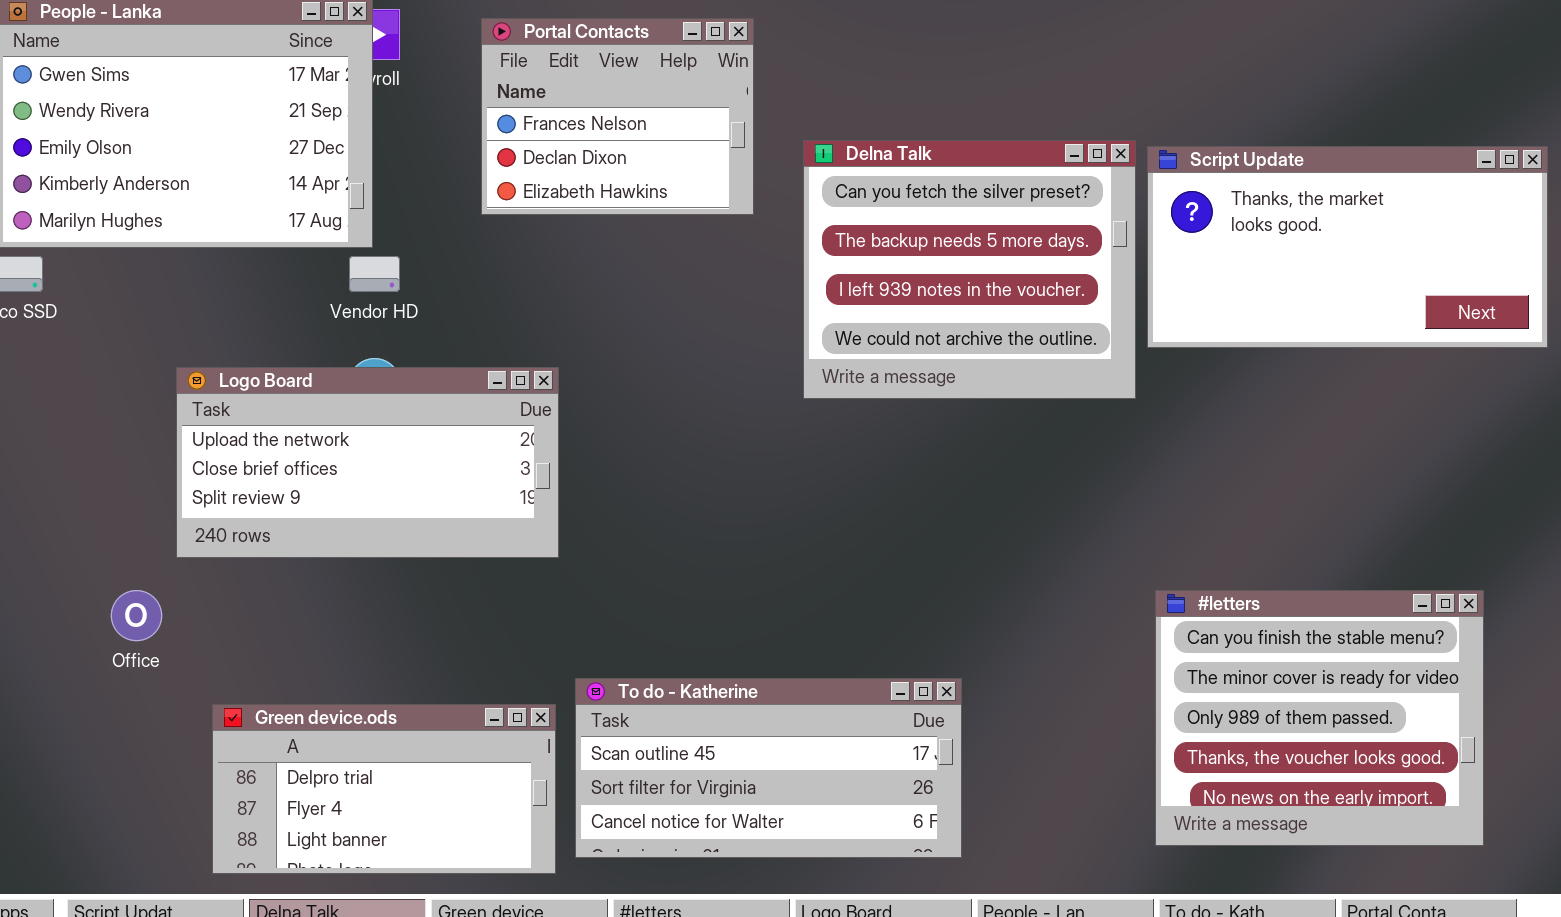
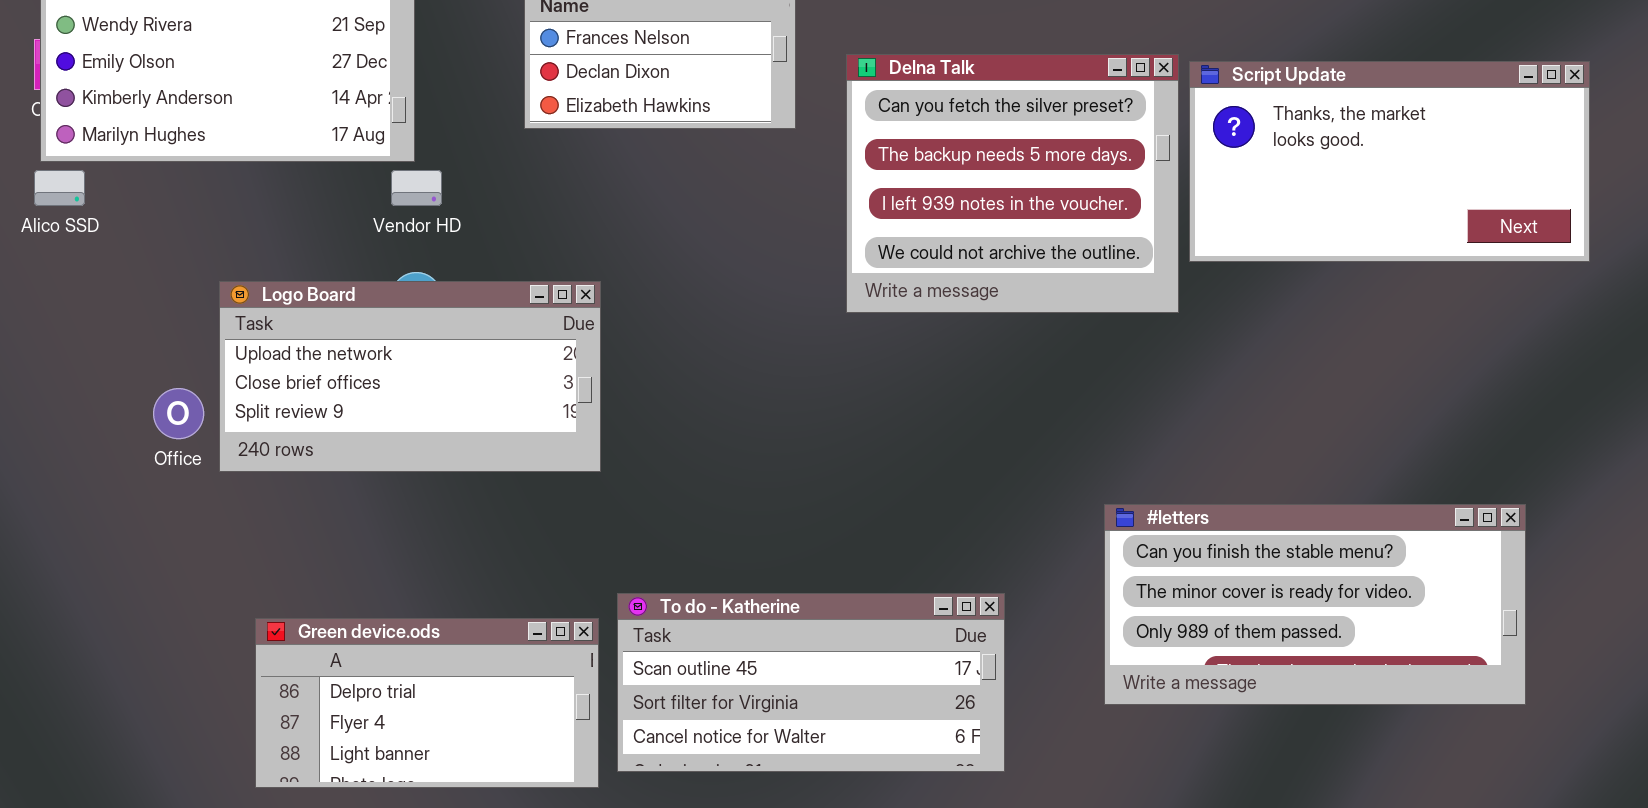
Office: [111,590,162,641] -> [153,388,204,439], moved
#letters: [1155,590,1484,846] -> [1104,504,1526,705], resized

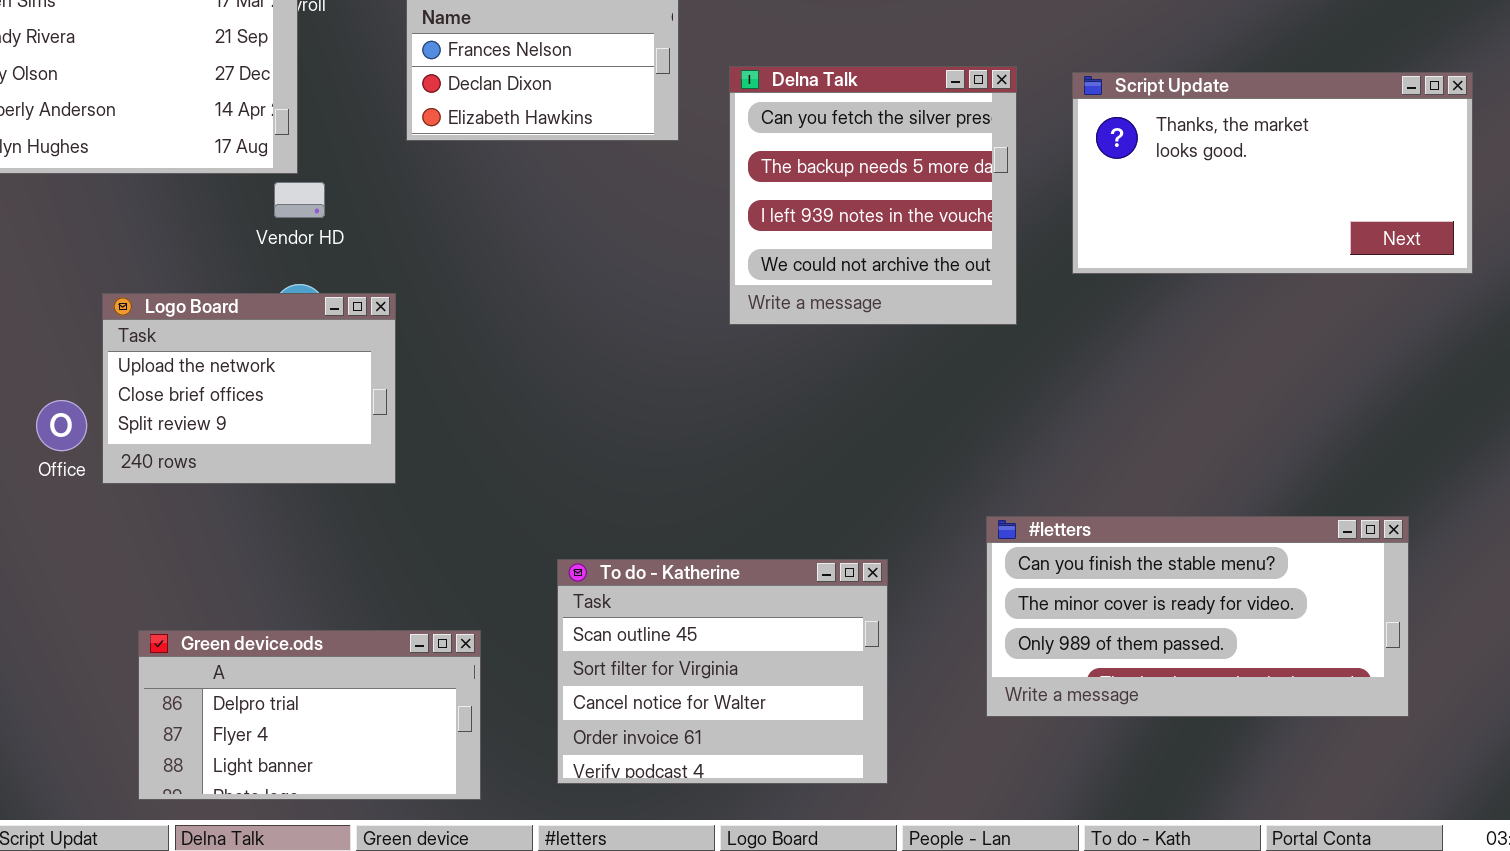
Delna Talk: [846,54,1179,313] -> [729,66,1017,325], resized
Logo Board: [219,281,601,472] -> [102,293,396,484], resized
To do - Katherine: [617,593,1005,772] -> [557,559,888,784], resized

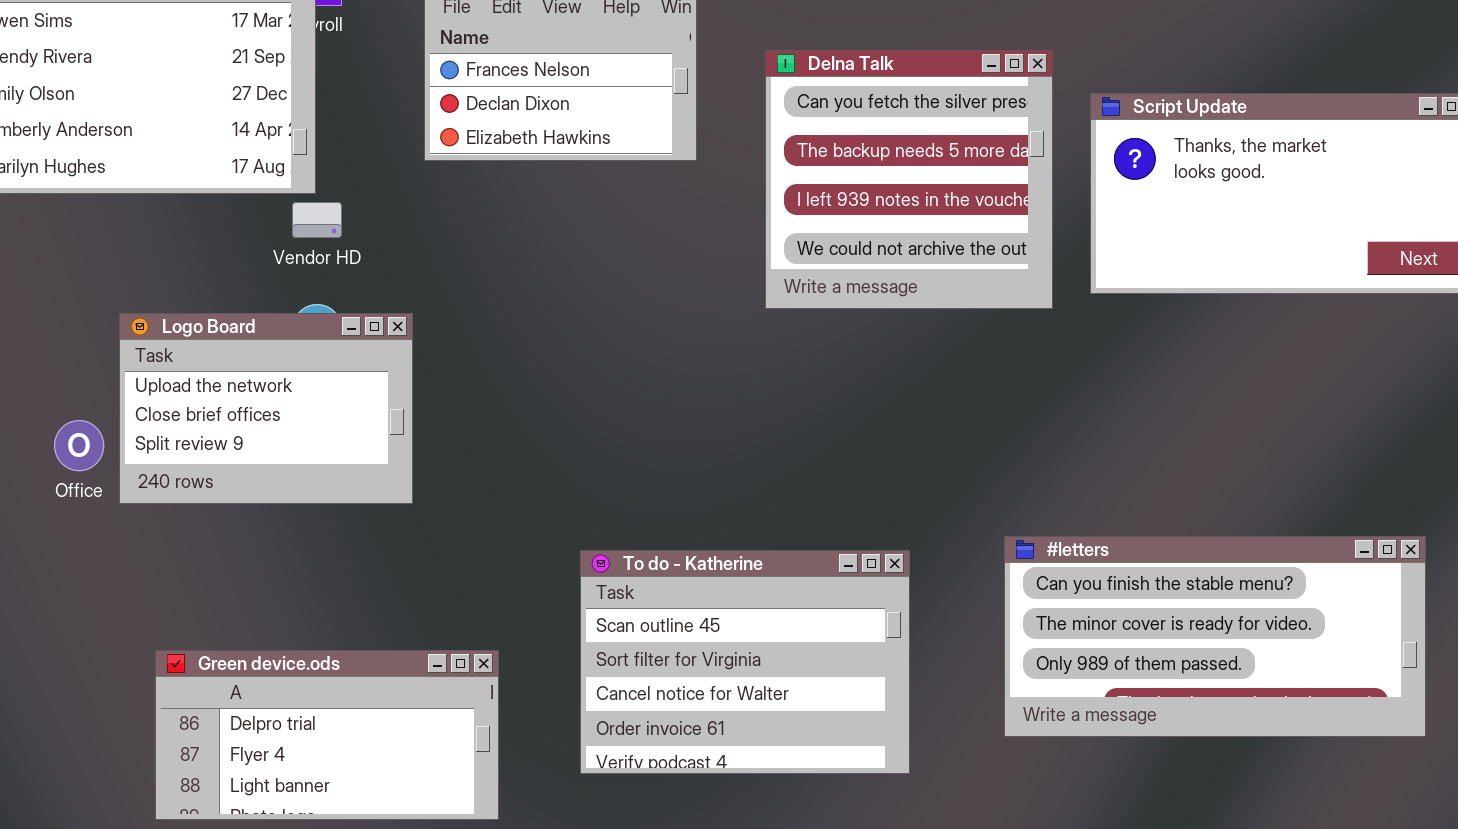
Delna Talk: [729,66,1017,325] -> [765,50,1053,309], moved
To do - Katherine: [557,559,888,784] -> [580,550,910,774], moved

